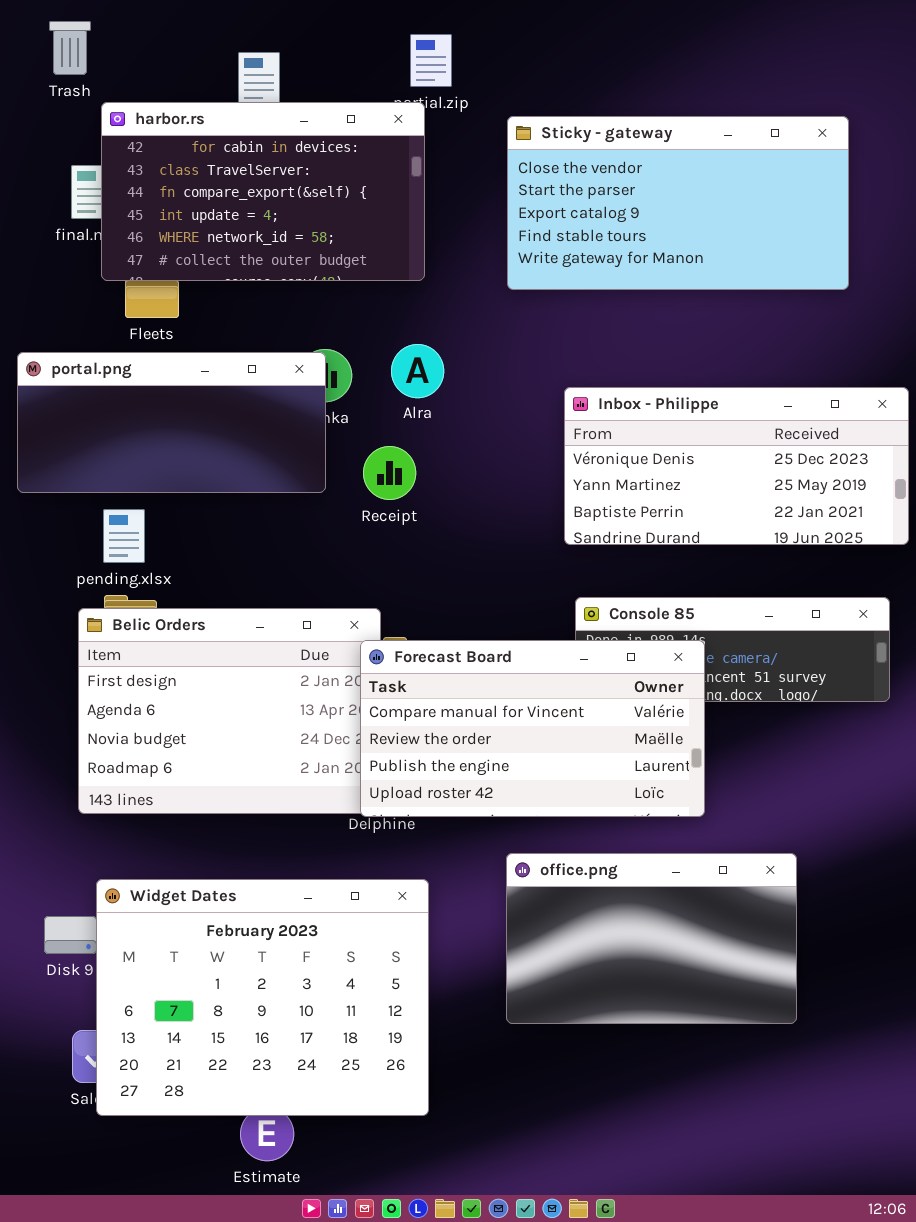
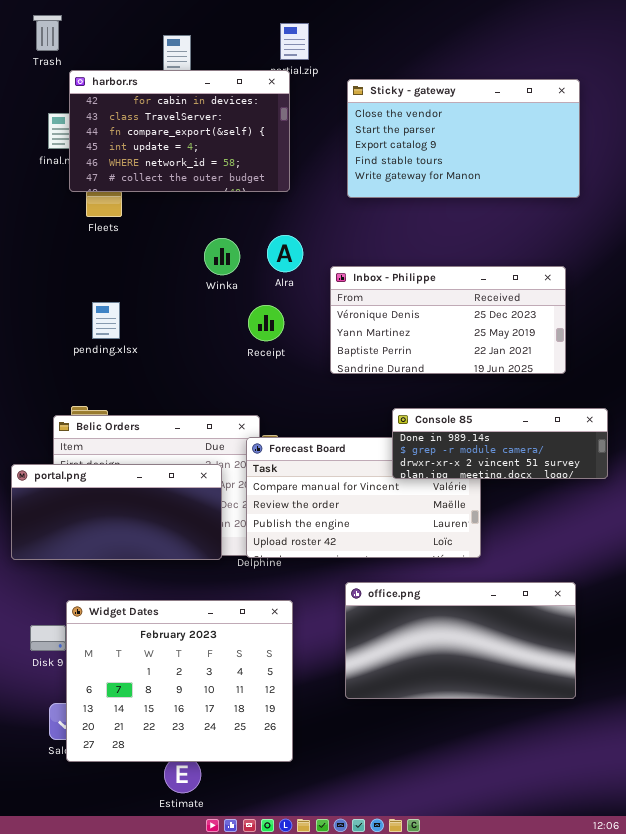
portal.png: [17,352,326,493] -> [11,464,222,560], moved
Inbox - Philippe: [564,387,909,545] -> [330,266,566,374], moved
pending.xlsx: [103,509,145,563] -> [92,302,120,339], moved
Console 85: [575,597,890,702] -> [392,408,608,479], raised
office.png: [506,853,797,1024] -> [345,582,576,699], resized

